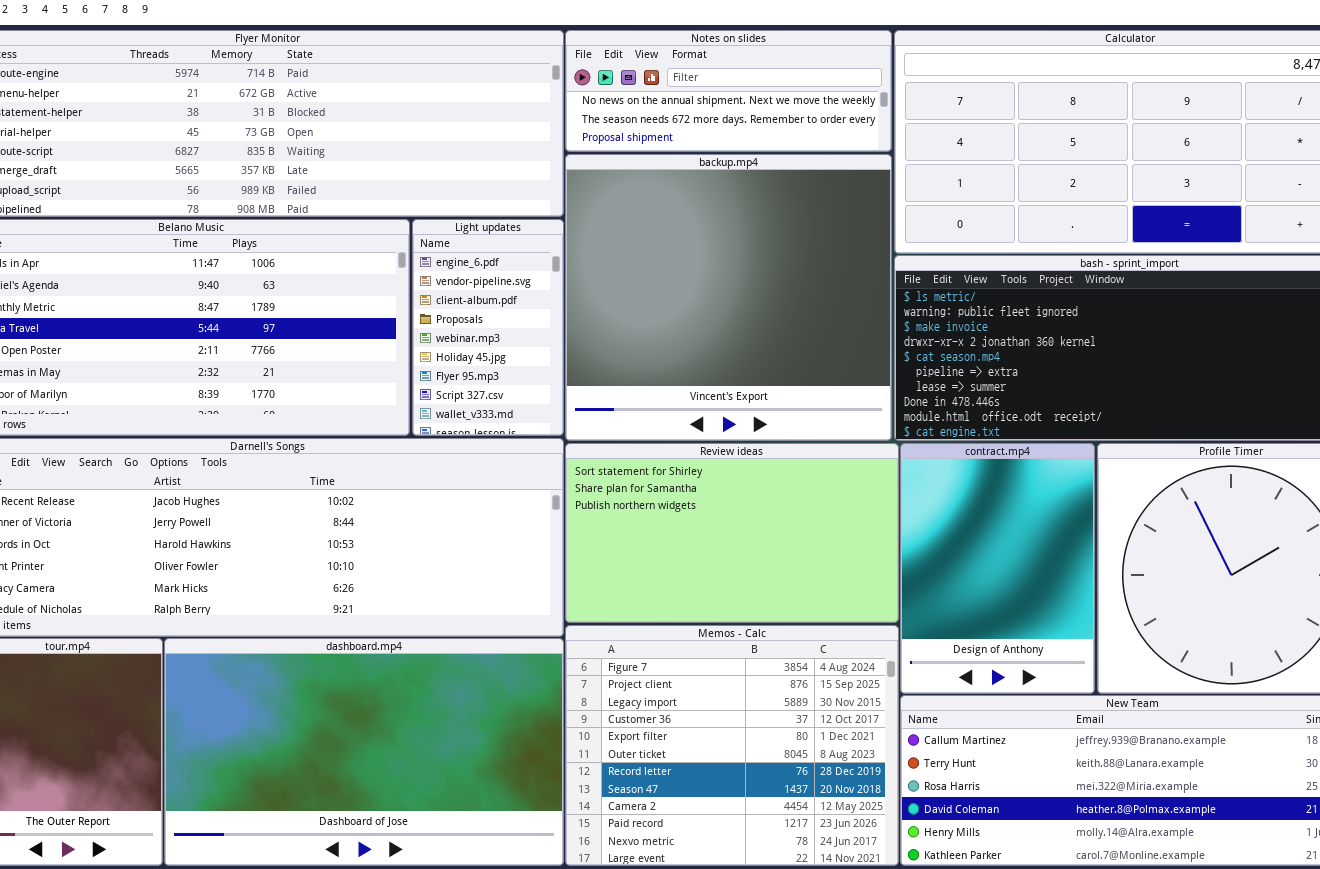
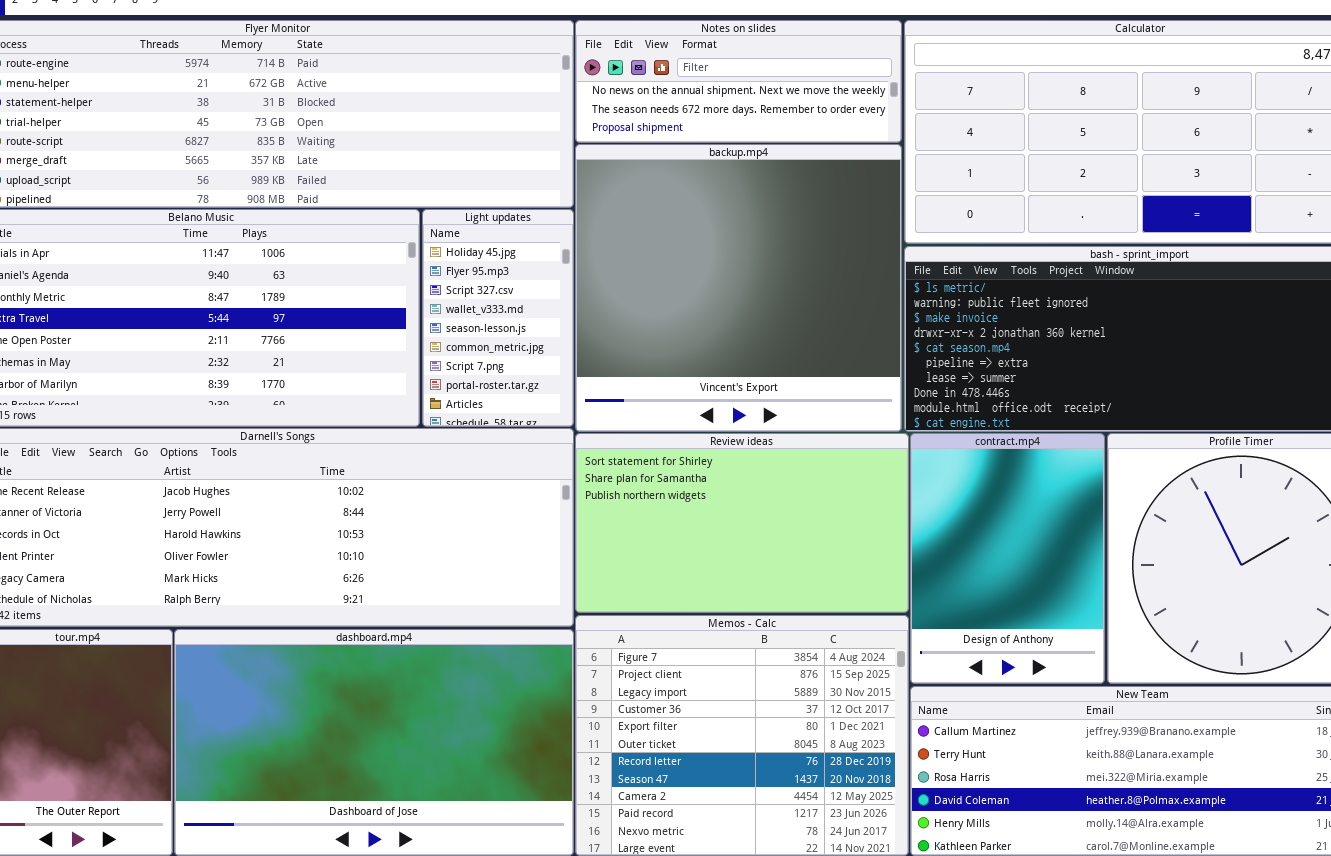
Light updates: [412,219,564,436] -> [422,209,574,427], scrolled down 5 rows

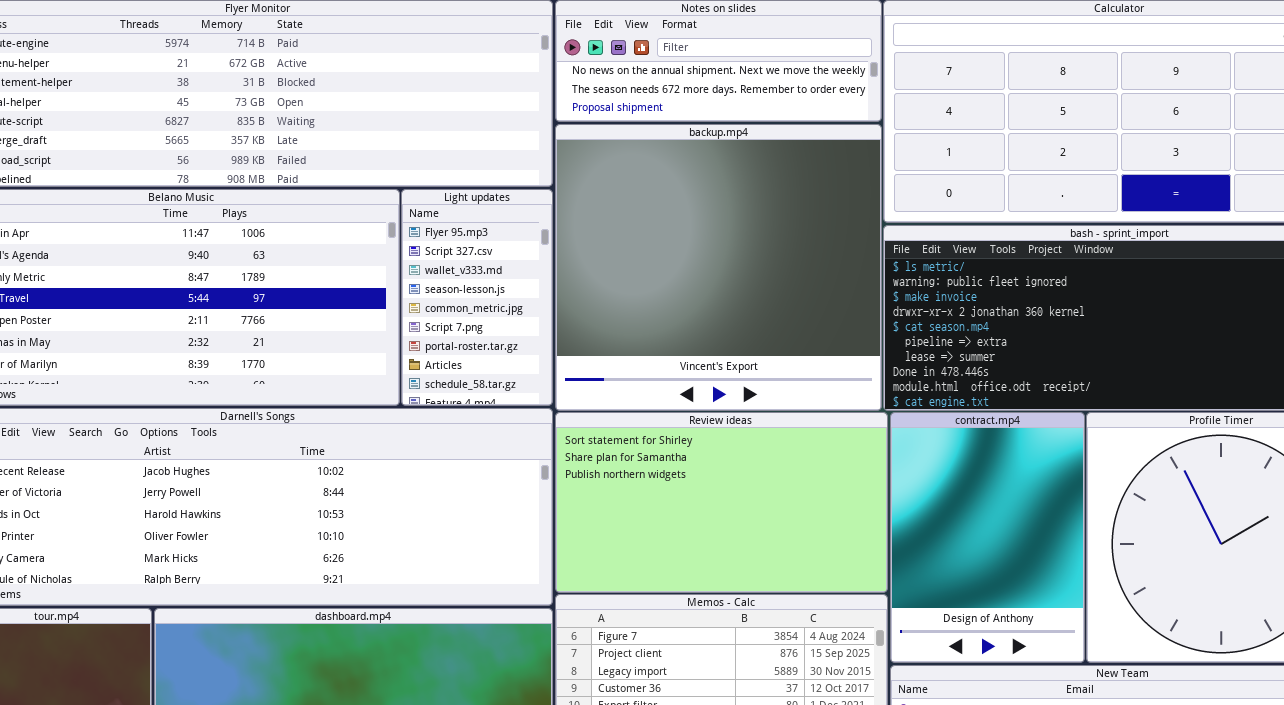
Light updates: [422,209,574,427] -> [401,189,553,406], scrolled down 1 row

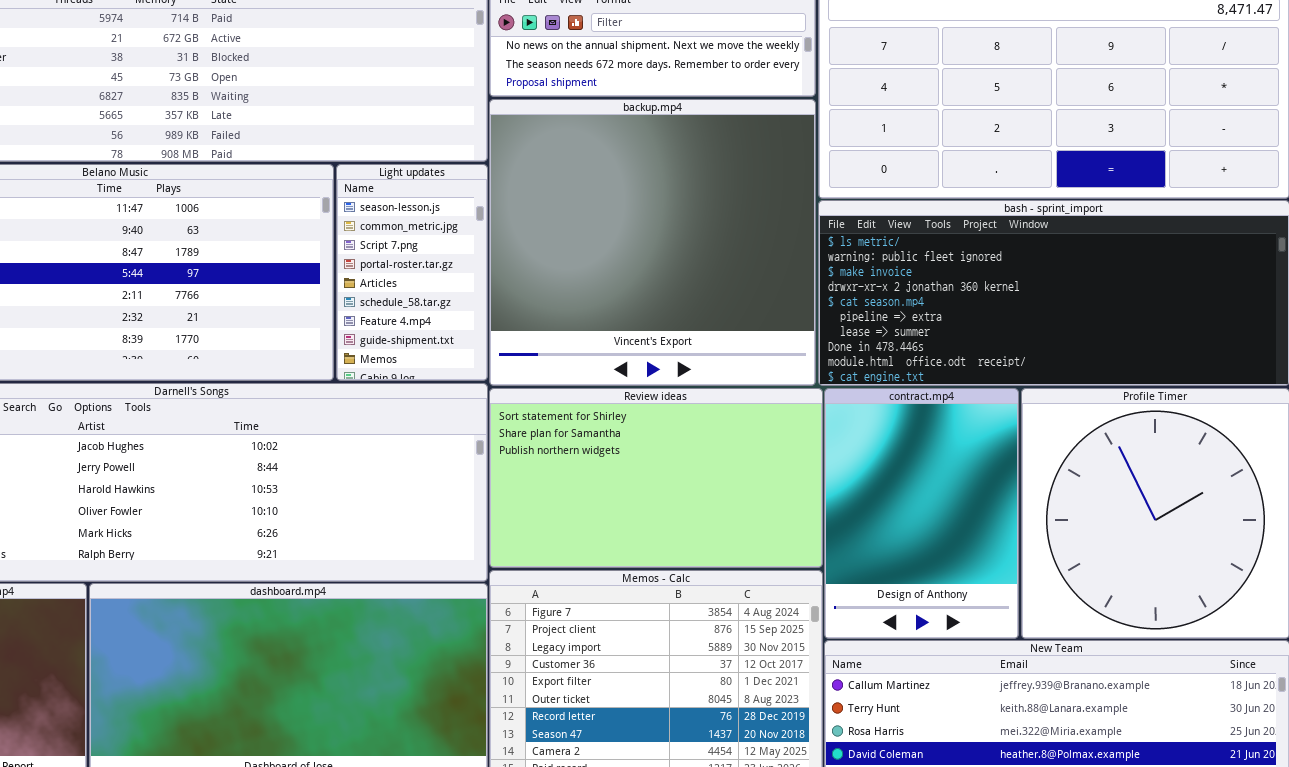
Light updates: [401,189,553,406] -> [336,164,488,381], scrolled down 3 rows

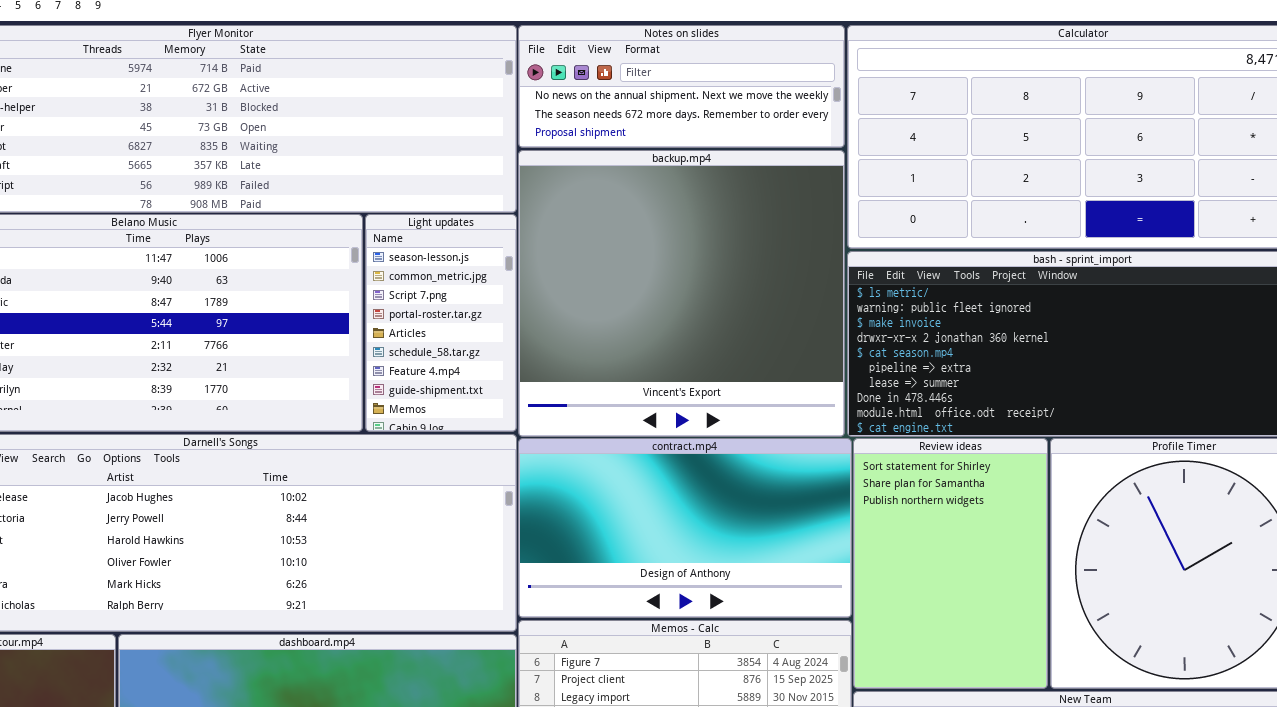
Review ideas: [489,388,823,568] -> [853,438,1048,689], moved, resized
contract.mp4: [824,388,1019,639] -> [518,438,852,618], moved, resized

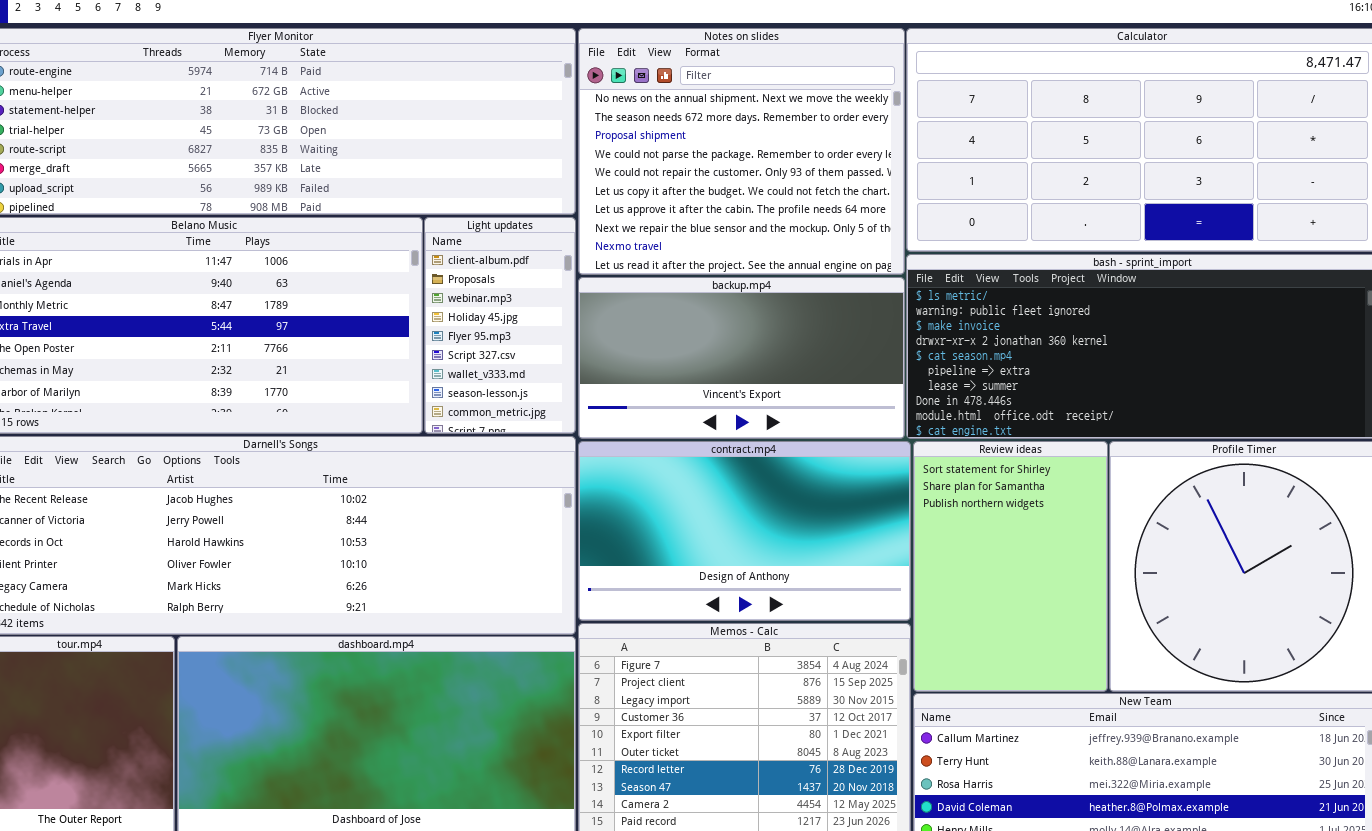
Notes on slides: [518,25,845,148] -> [578,28,905,275], resized
backup.mp4: [518,150,845,437] -> [578,277,905,439], resized
Light updates: [365,214,517,432] -> [424,217,576,434], scrolled up 7 rows

